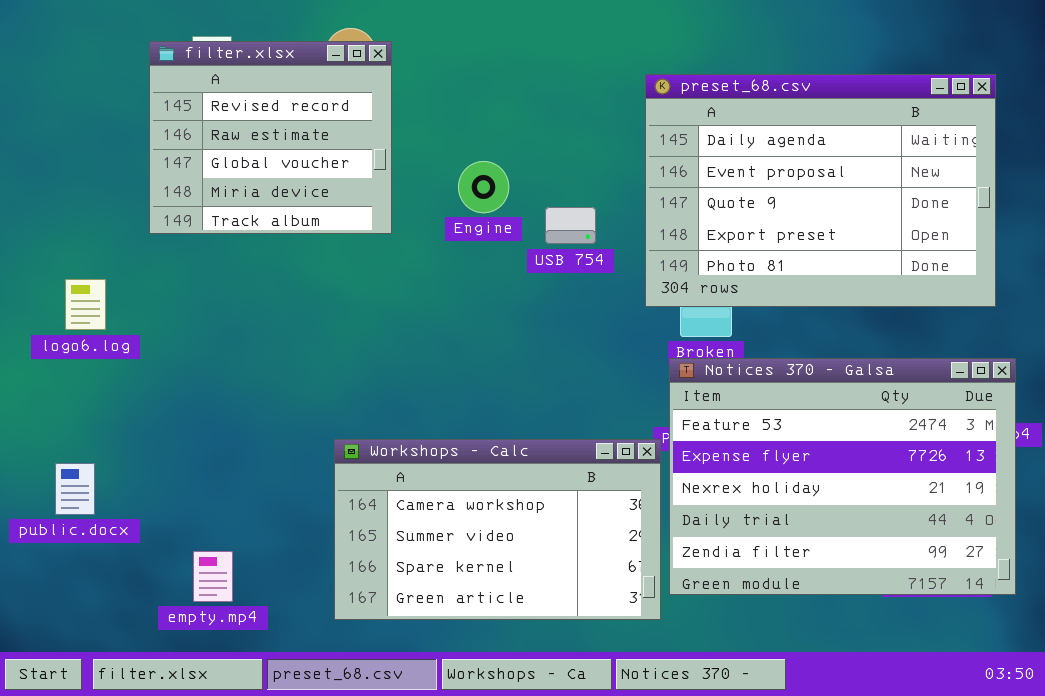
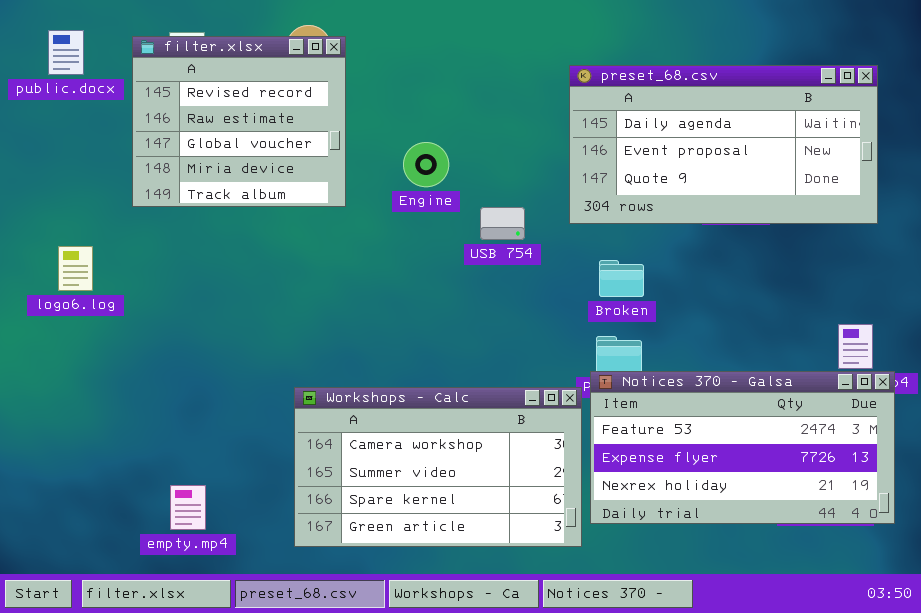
preset_68.csv: [645,74,996,307] -> [569,65,878,224], resized
USB 754: [545,207,596,244] -> [480,207,525,240], moved
Notices 370 - Galsa: [669,358,1016,595] -> [590,371,895,524], resized
public.docx: [55,463,95,515] -> [48,30,84,75], moved

